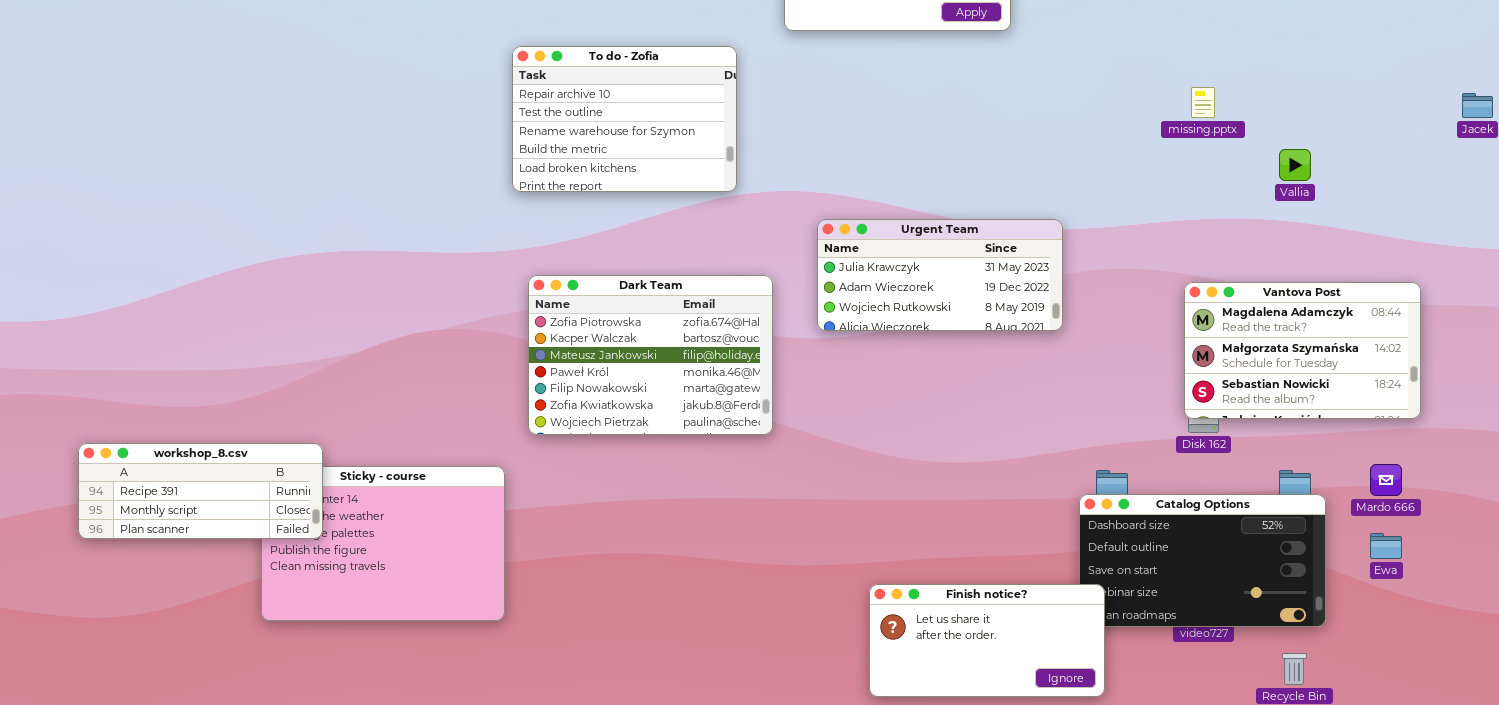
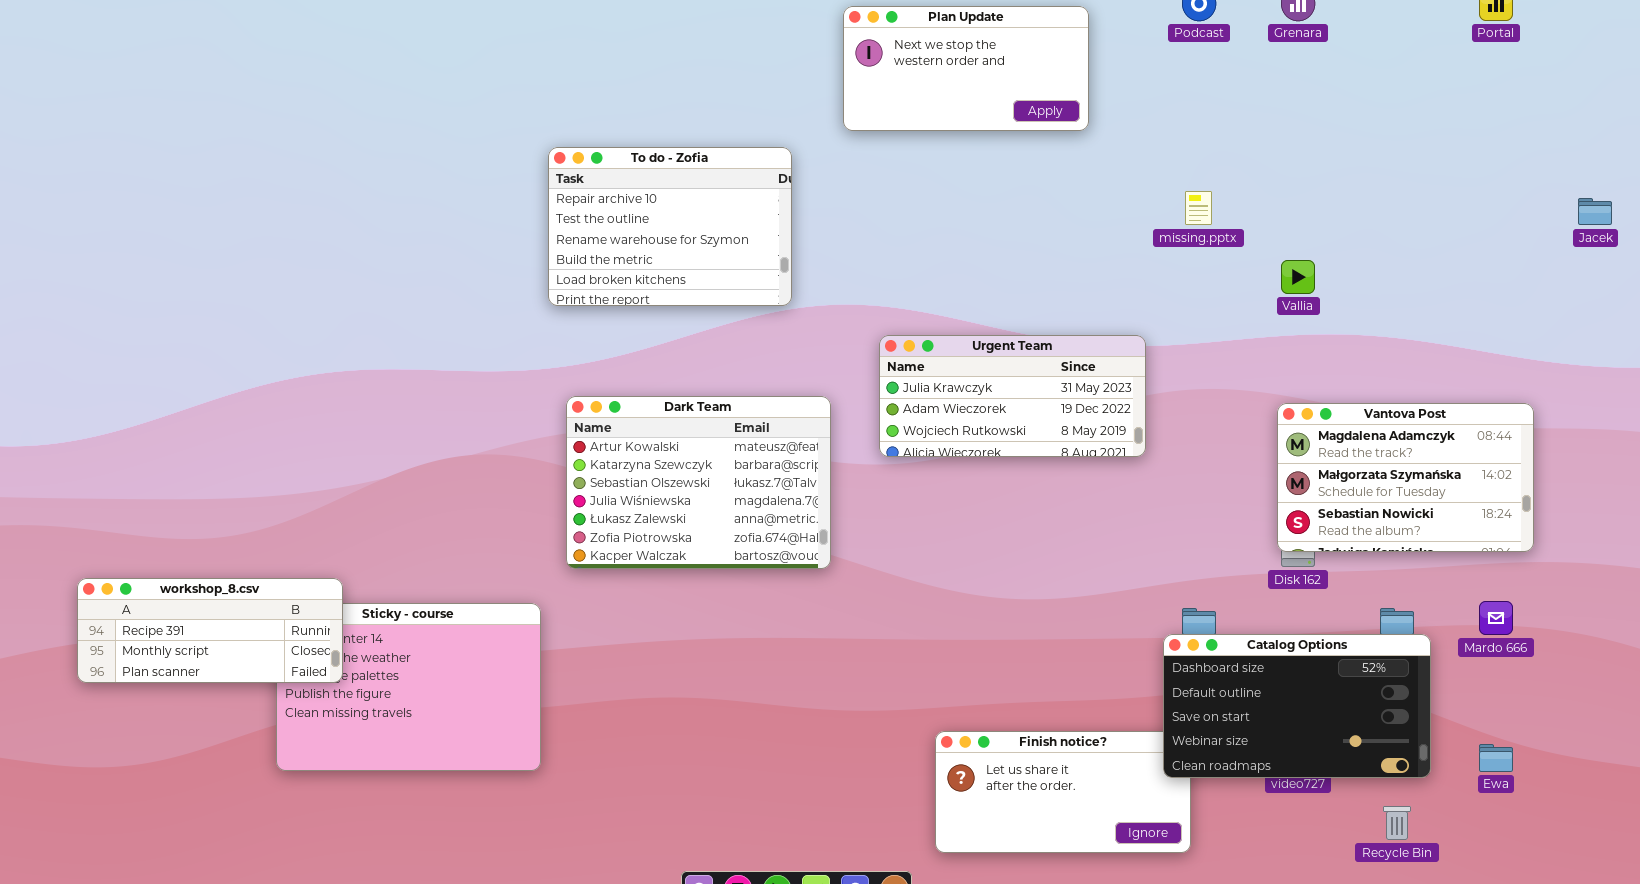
missing.pptx: [1191,87,1215,118] -> [1185,191,1212,225], moved
Vallia: [1279,149,1311,181] -> [1281,260,1315,294], moved
Dark Team: [528,275,773,435] -> [566,396,831,569], scrolled up 5 rows
Catalog Options: [1079,494,1326,627] -> [1163,634,1431,778], raised
Ewa: [1370,533,1402,559] -> [1479,744,1513,772], moved

